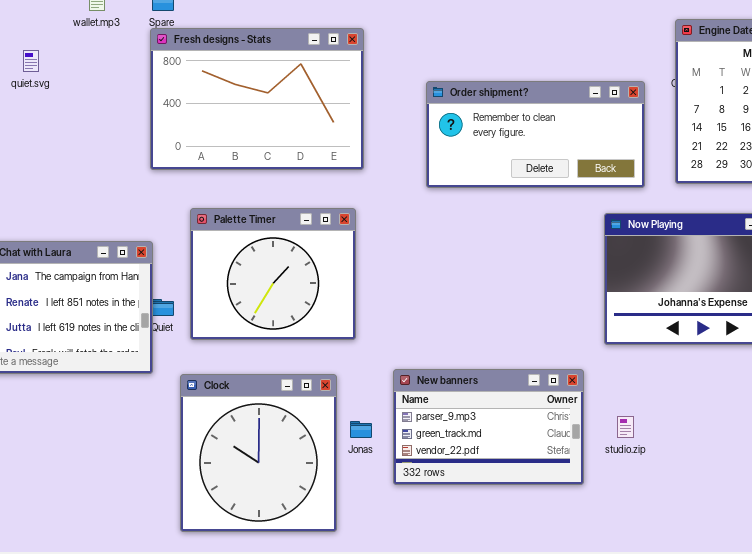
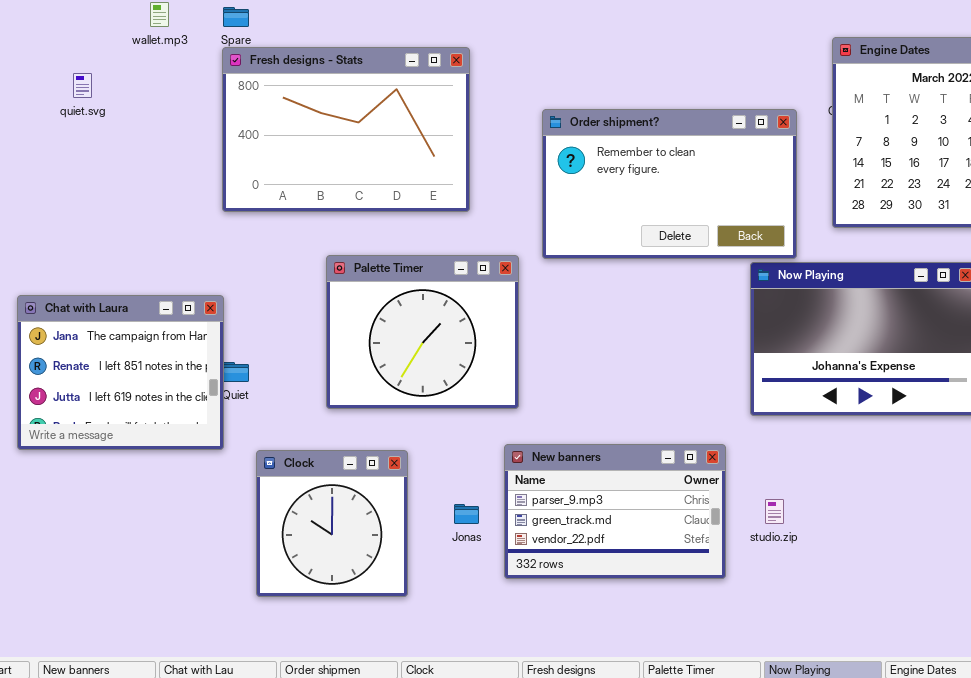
Order shipment?: [426,81,645,188] -> [542,109,797,259], resized
Palette Timer: [190,208,356,340] -> [326,255,519,409], moved
Clock: [180,374,337,532] -> [256,450,408,597], resized

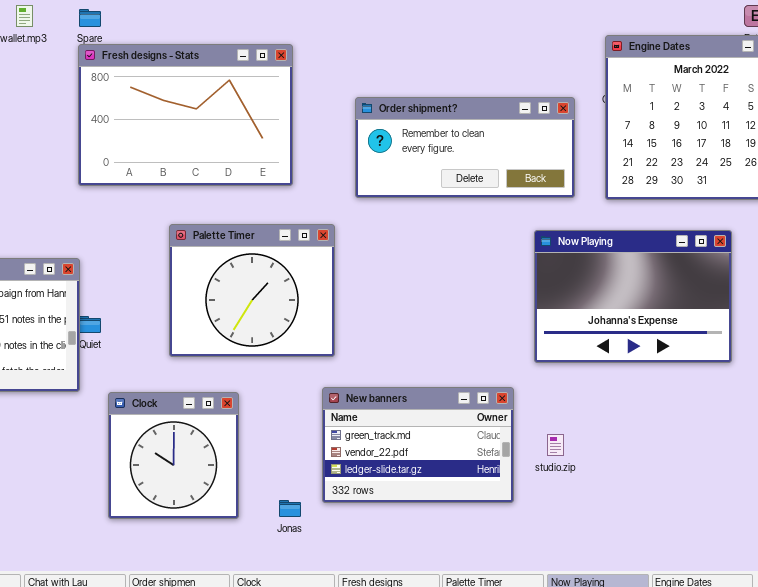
Order shipment?: [542,109,797,259] -> [355,97,575,198], resized
New banners: [504,444,726,579] -> [322,387,514,503], scrolled down 1 row
Jonas: [454,504,479,524] -> [279,500,301,517], moved

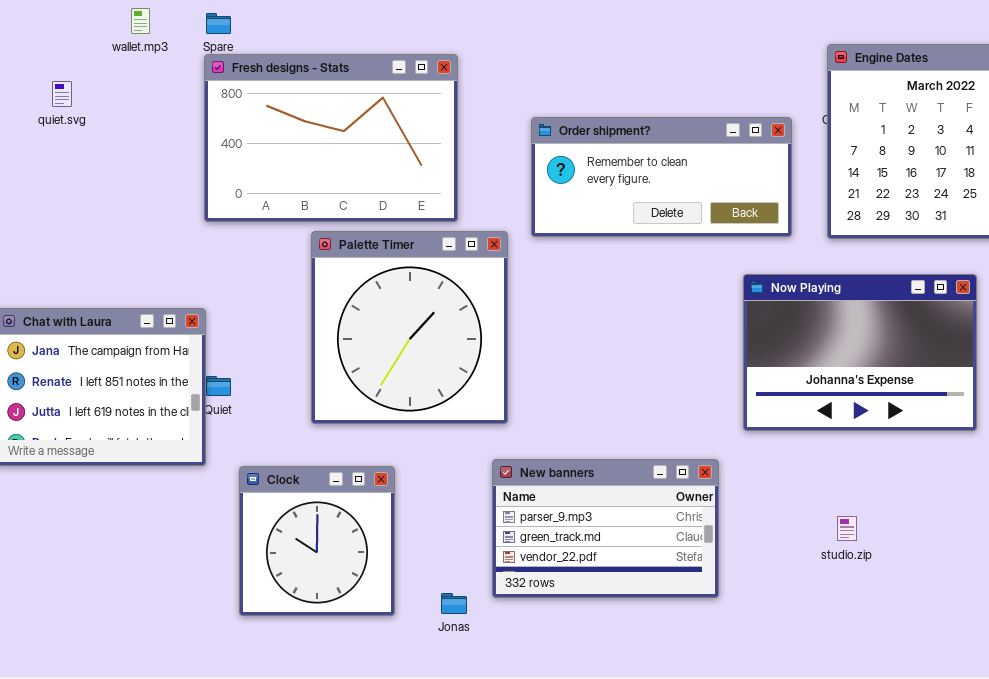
Palette Timer: [169,224,335,357] -> [311,231,508,424], resized
New banners: [322,387,514,503] -> [492,459,719,598], scrolled up 1 row
studio.zip: [547,434,564,456] -> [837,516,857,541], moved

